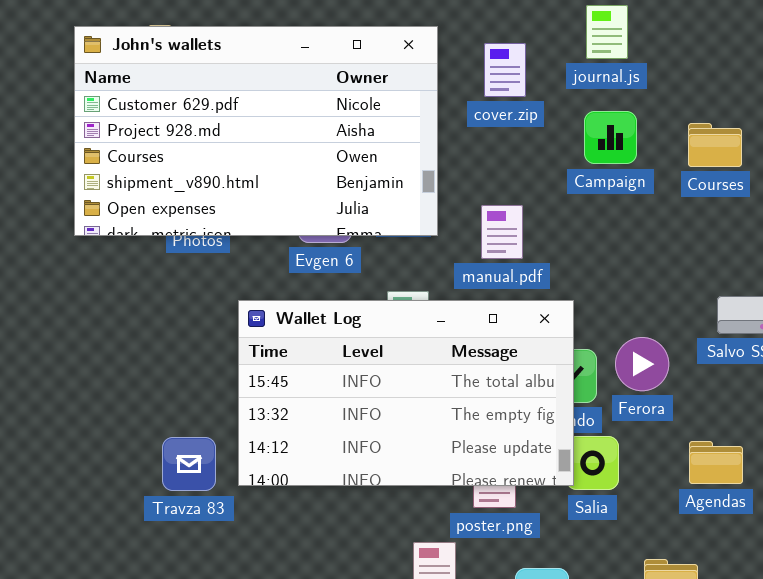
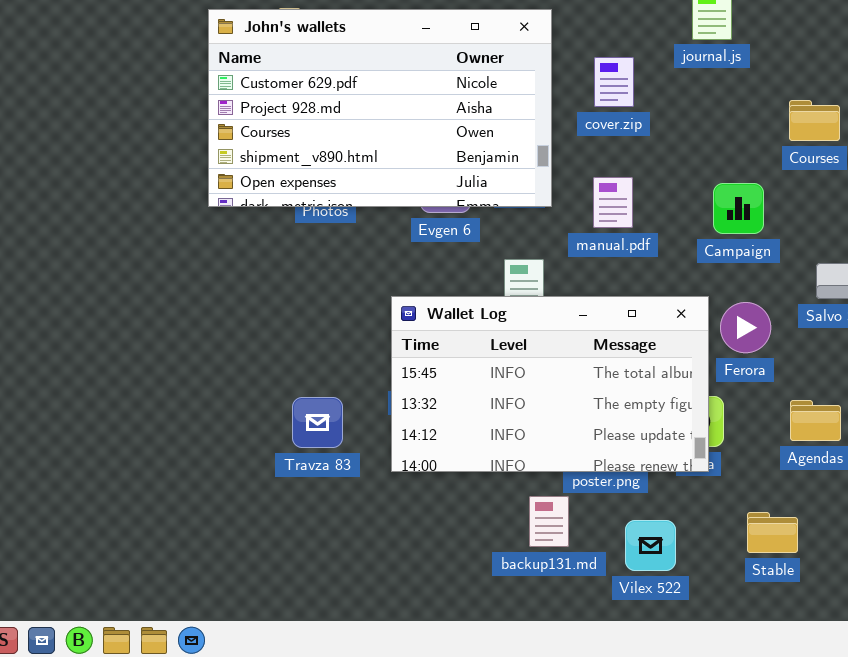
cover.zip: [484,43,526,97] -> [594,57,634,107], moved
Campaign: [584,111,637,164] -> [713,183,764,234], moved
Wallet Log: [238,300,574,486] -> [391,296,709,472], moved

